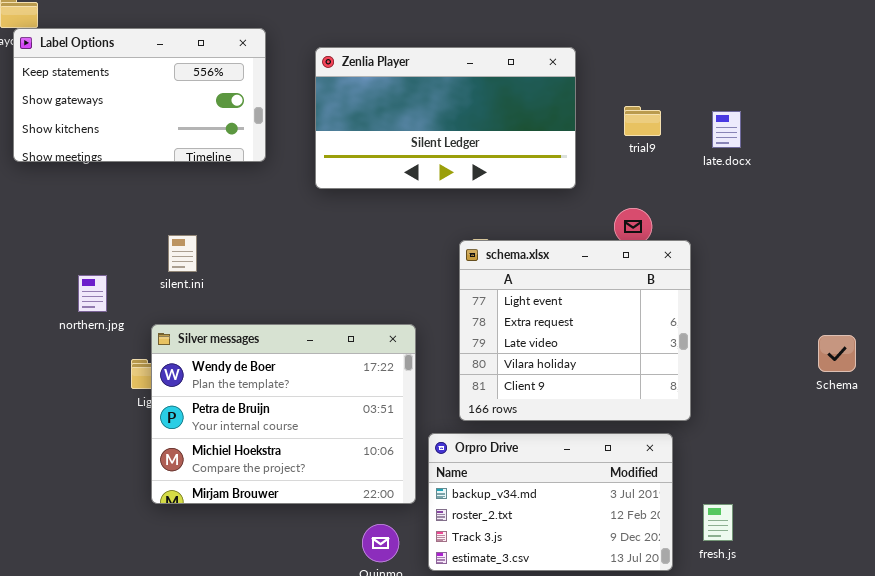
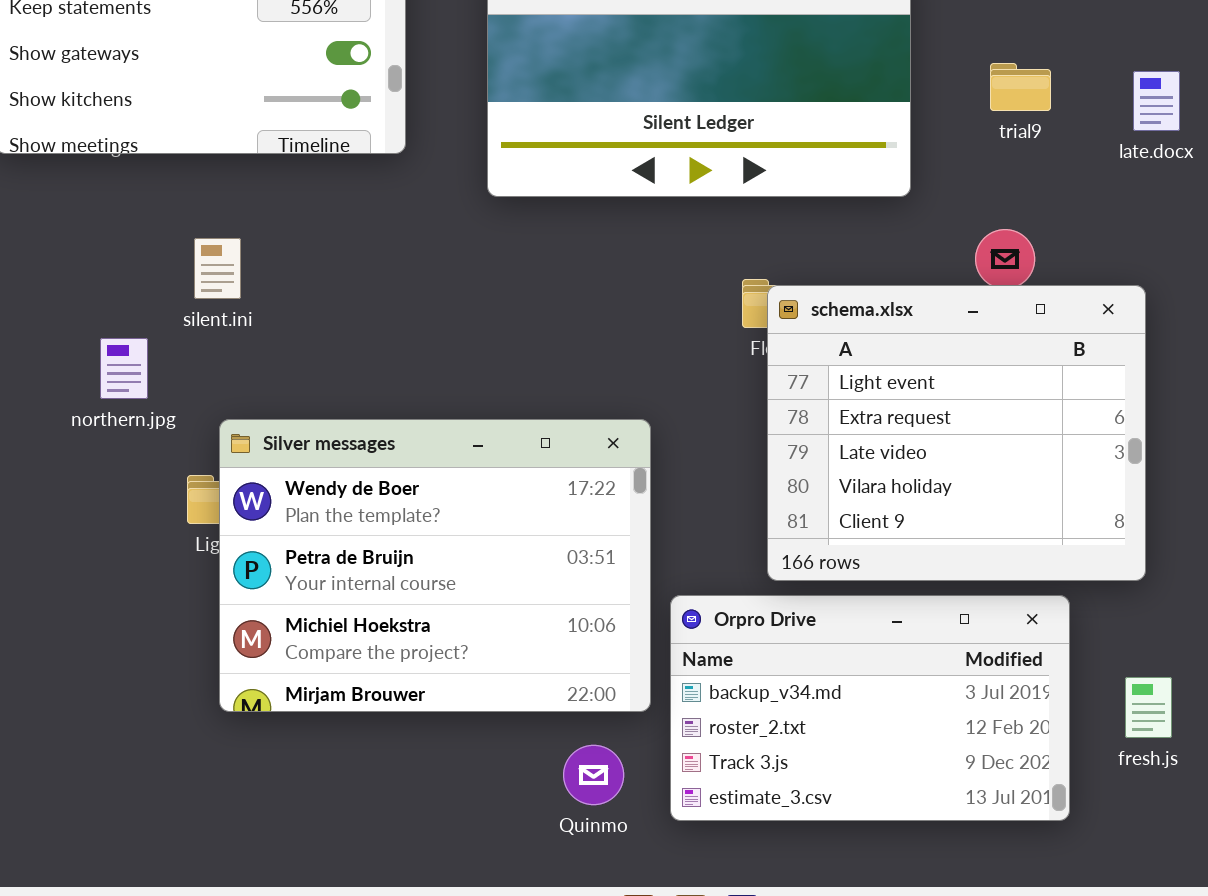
silent.ini: [168,235,197,272] -> [194,238,241,299], moved
schema.xlsx: [459,240,691,421] -> [767,285,1146,581], moved
fresh.js: [703,504,733,541] -> [1125,677,1172,738], moved

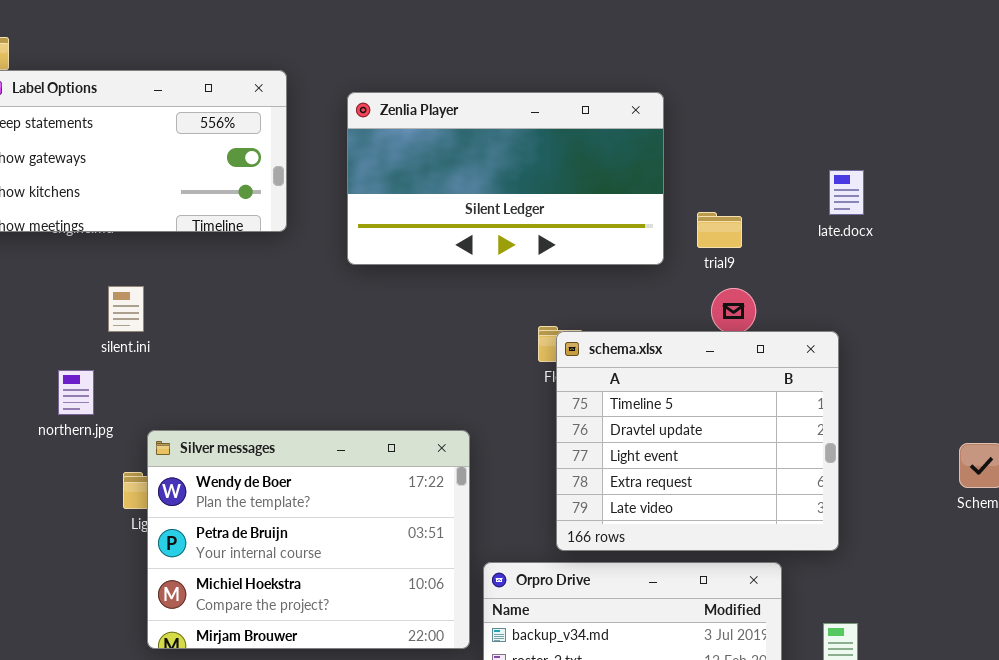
trial9: [990,63,1051,111] -> [697,212,742,248], moved
silent.ini: [194,238,241,299] -> [108,286,144,332], moved
schema.xlsx: [767,285,1146,581] -> [556,331,839,551], scrolled up 2 rows

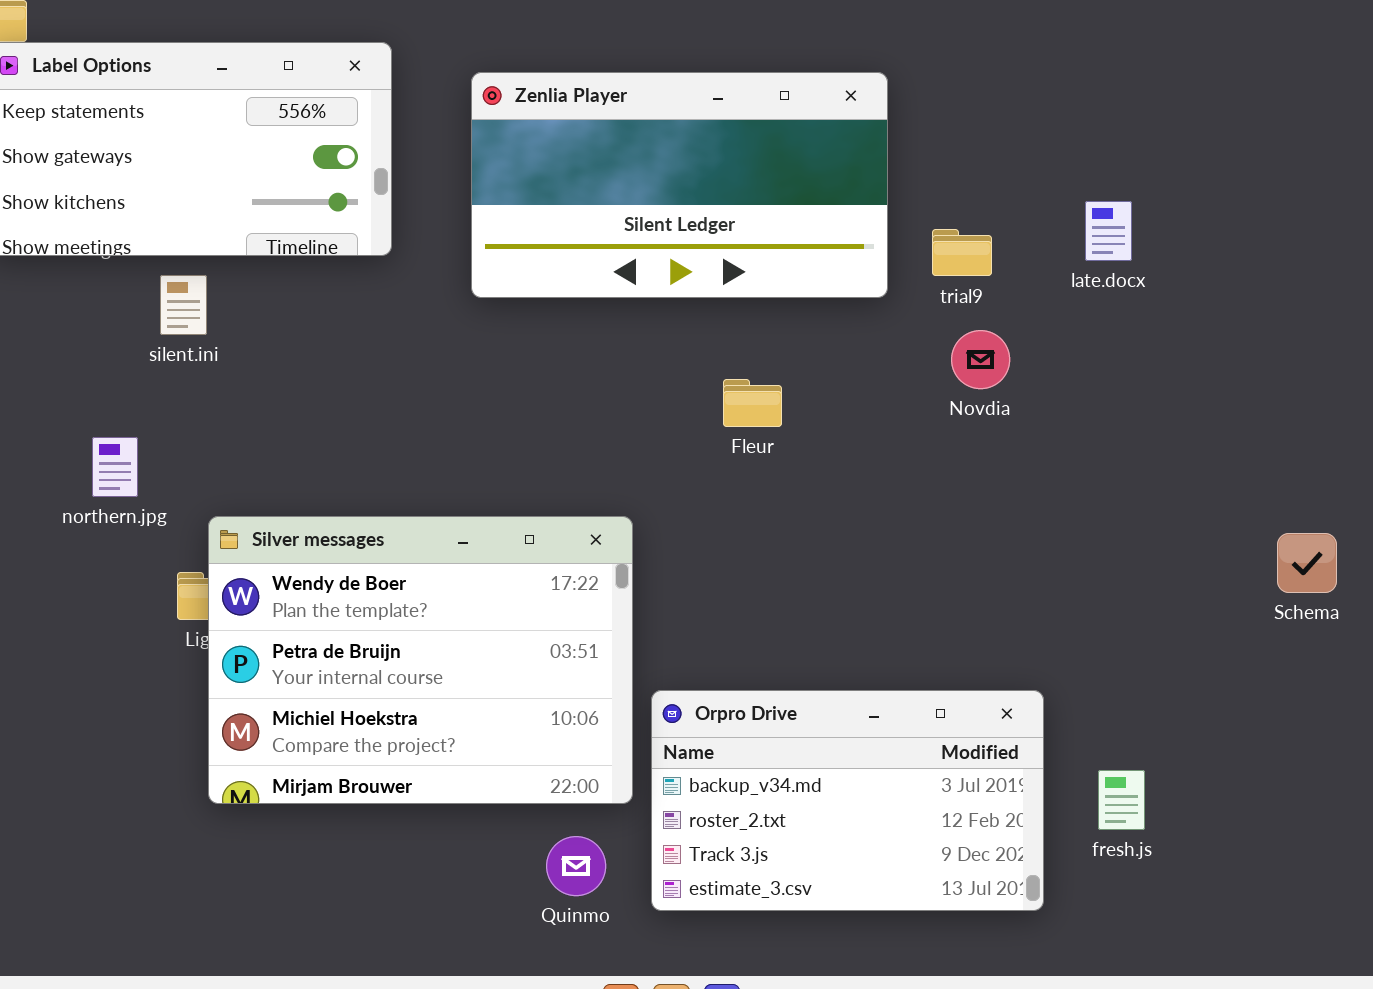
late.docx: [829,170,864,215] -> [1085,201,1132,261], moved
silent.ini: [108,286,144,332] -> [160,275,207,335], moved
schema.xlsx: [556,331,839,551] -> none, closed

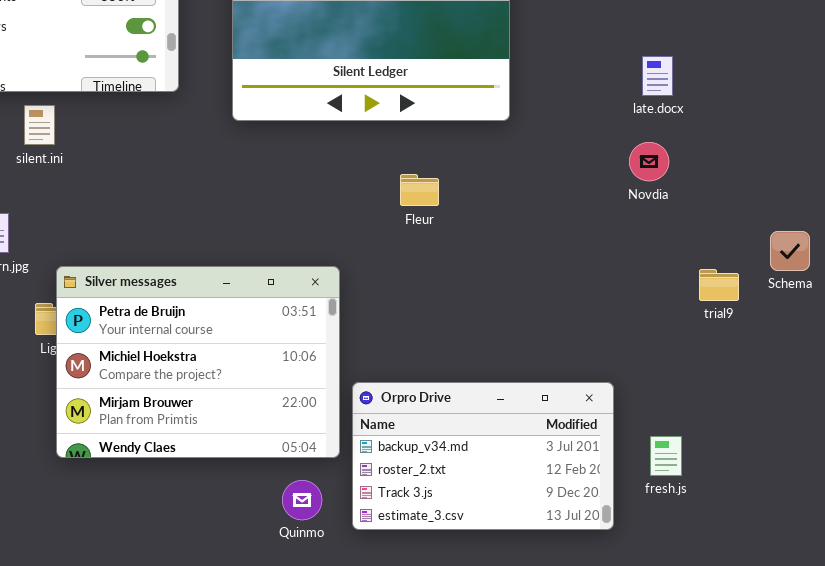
trial9: [932,229,992,276] -> [699,269,739,301], moved
Novdia: [951,330,1010,389] -> [629,142,669,181], moved
Silver messages: [208,516,633,804] -> [56,266,340,458], scrolled down 1 row
Schema: [1277,533,1337,593] -> [770,231,810,271], moved

